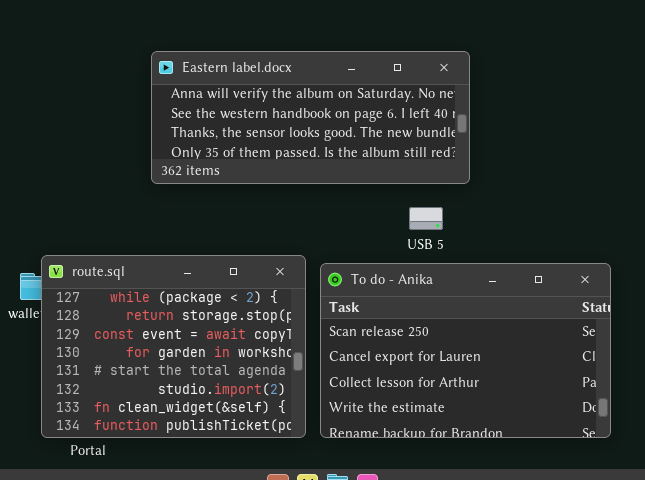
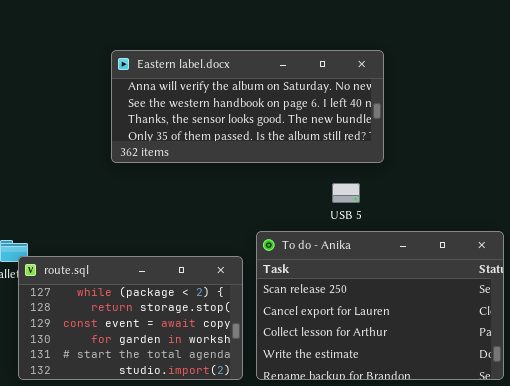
route.sql: [41,255,306,438] -> [18,256,243,380], resized

